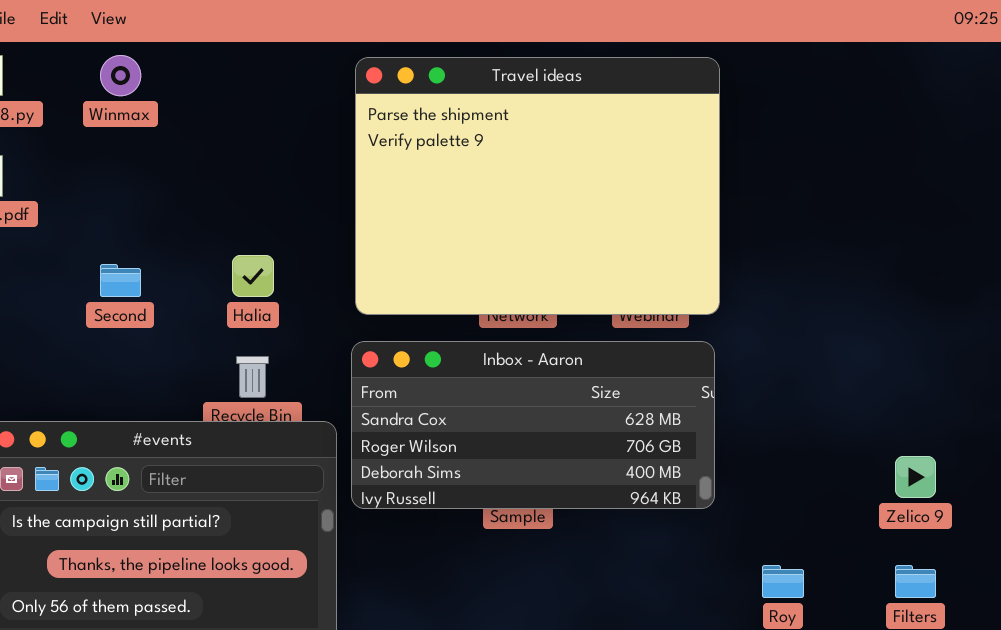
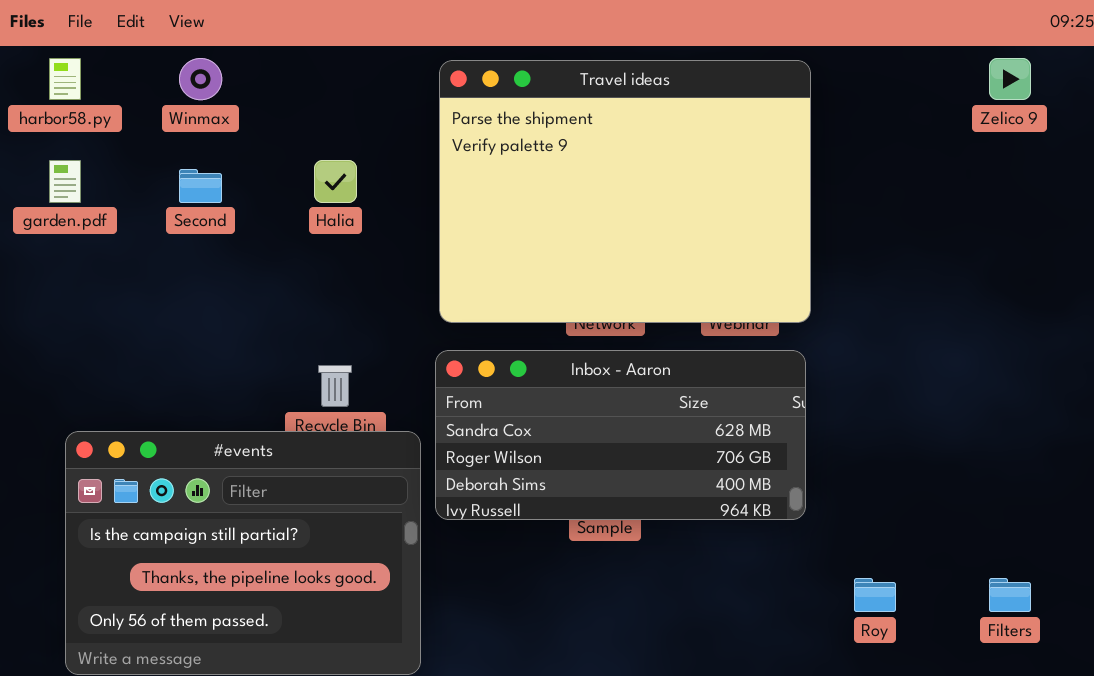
Halia: [232,255,274,297] -> [314,160,357,203], moved
Second: [100,264,141,297] -> [179,169,222,203], moved
Zelico 9: [895,456,936,498] -> [989,58,1031,100], moved

